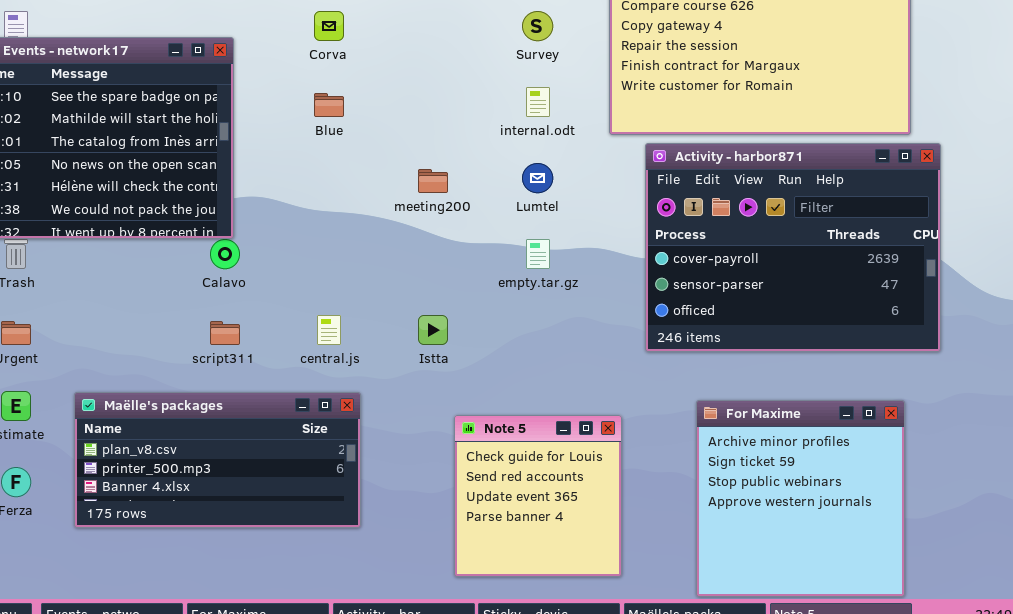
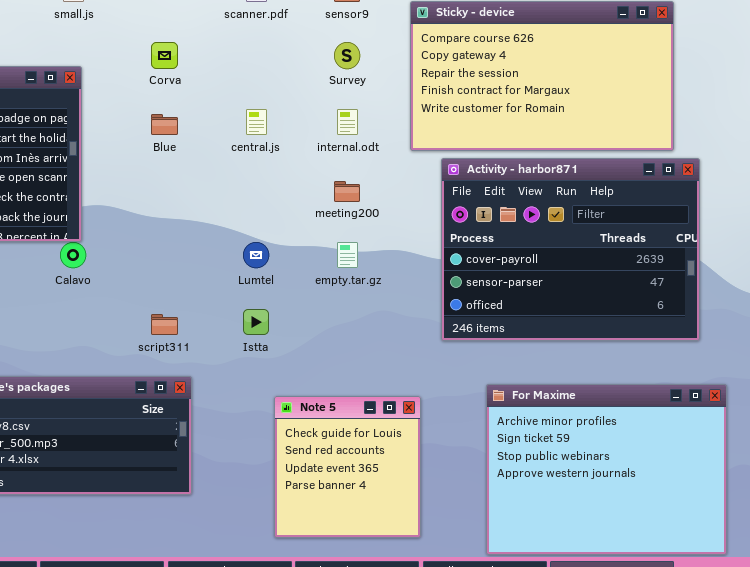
Lumtel: [522,163,553,193] -> [243,242,269,268], moved
meeting200: [418,169,448,193] -> [334,181,360,202], moved
central.js: [317,315,341,345] -> [246,109,267,135], moved
script311: [210,321,240,345] -> [151,314,178,335], moved
For Maxime: [696,400,905,597] -> [486,384,727,555], resized

